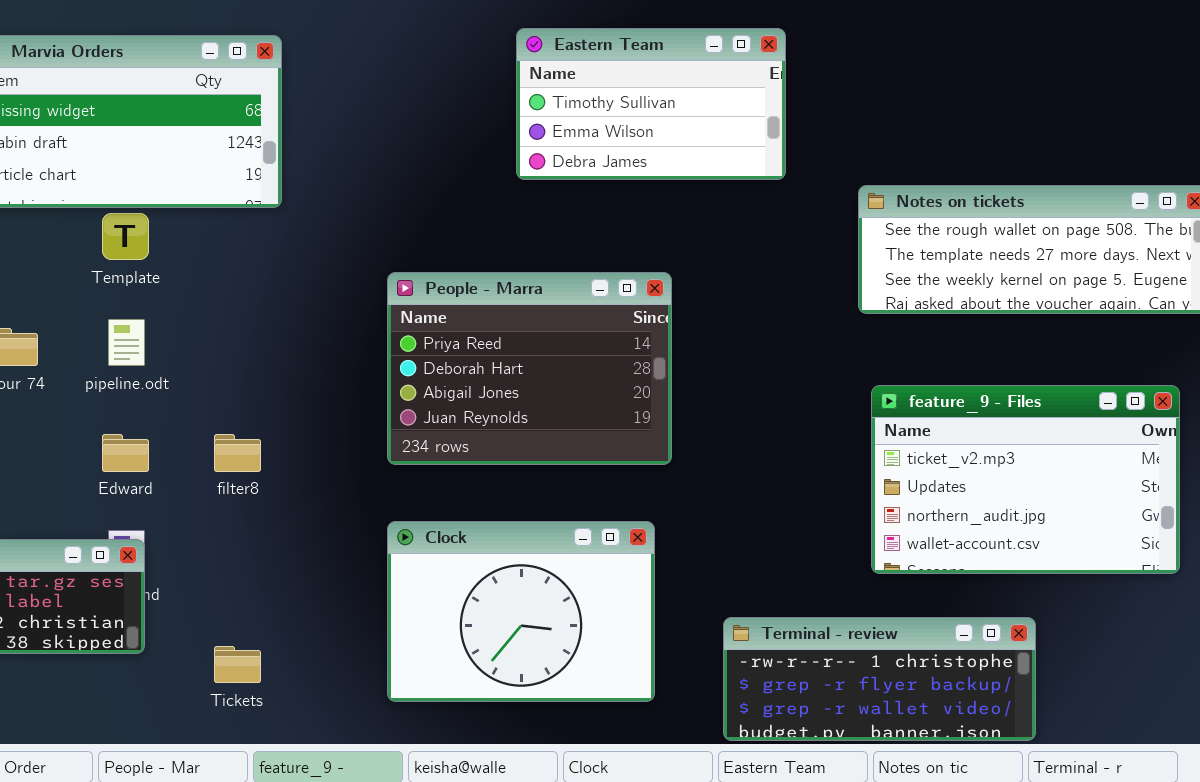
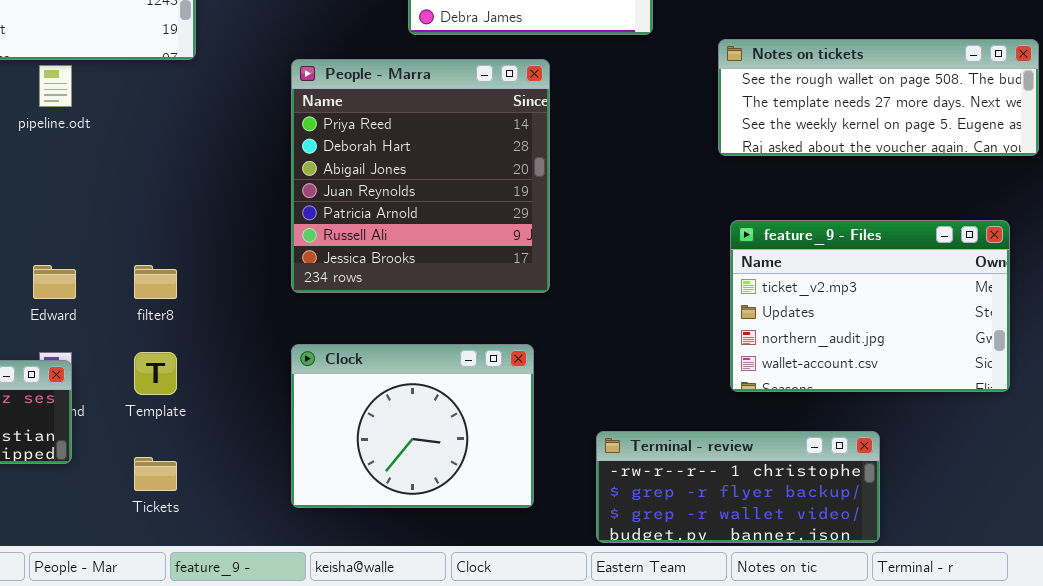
Template: [102,213,149,260] -> [134,352,177,395], moved
People - Marra: [387,272,672,465] -> [291,59,550,293], resized
pipeline.odt: [108,319,145,366] -> [39,65,72,107], moved

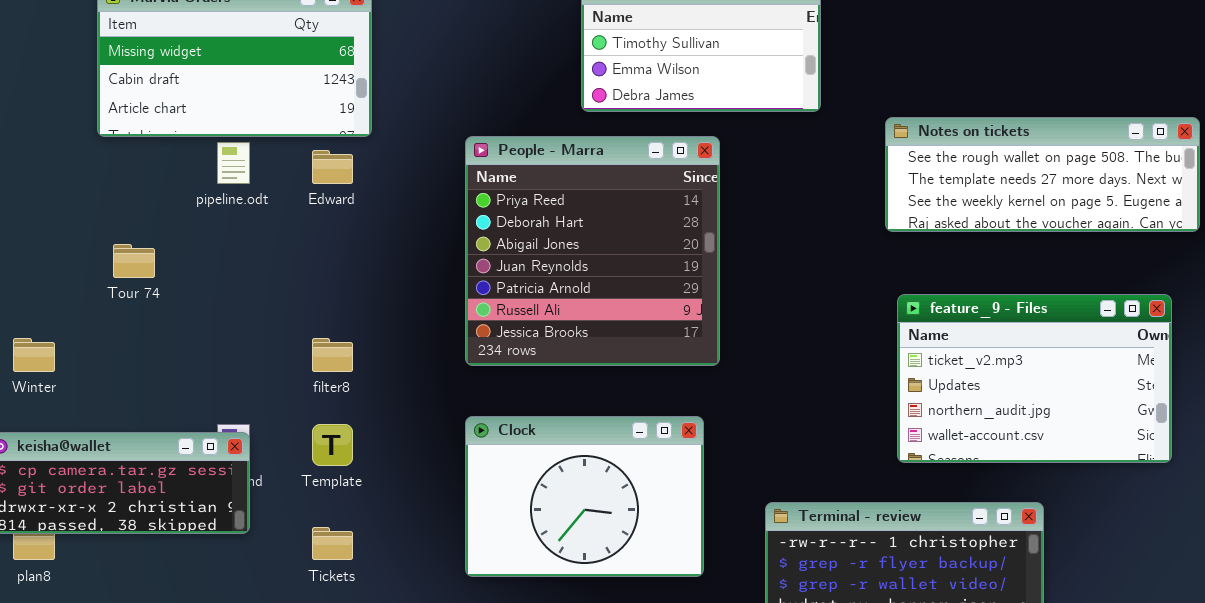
Edward: [33,265,76,299] -> [312,150,353,184], moved

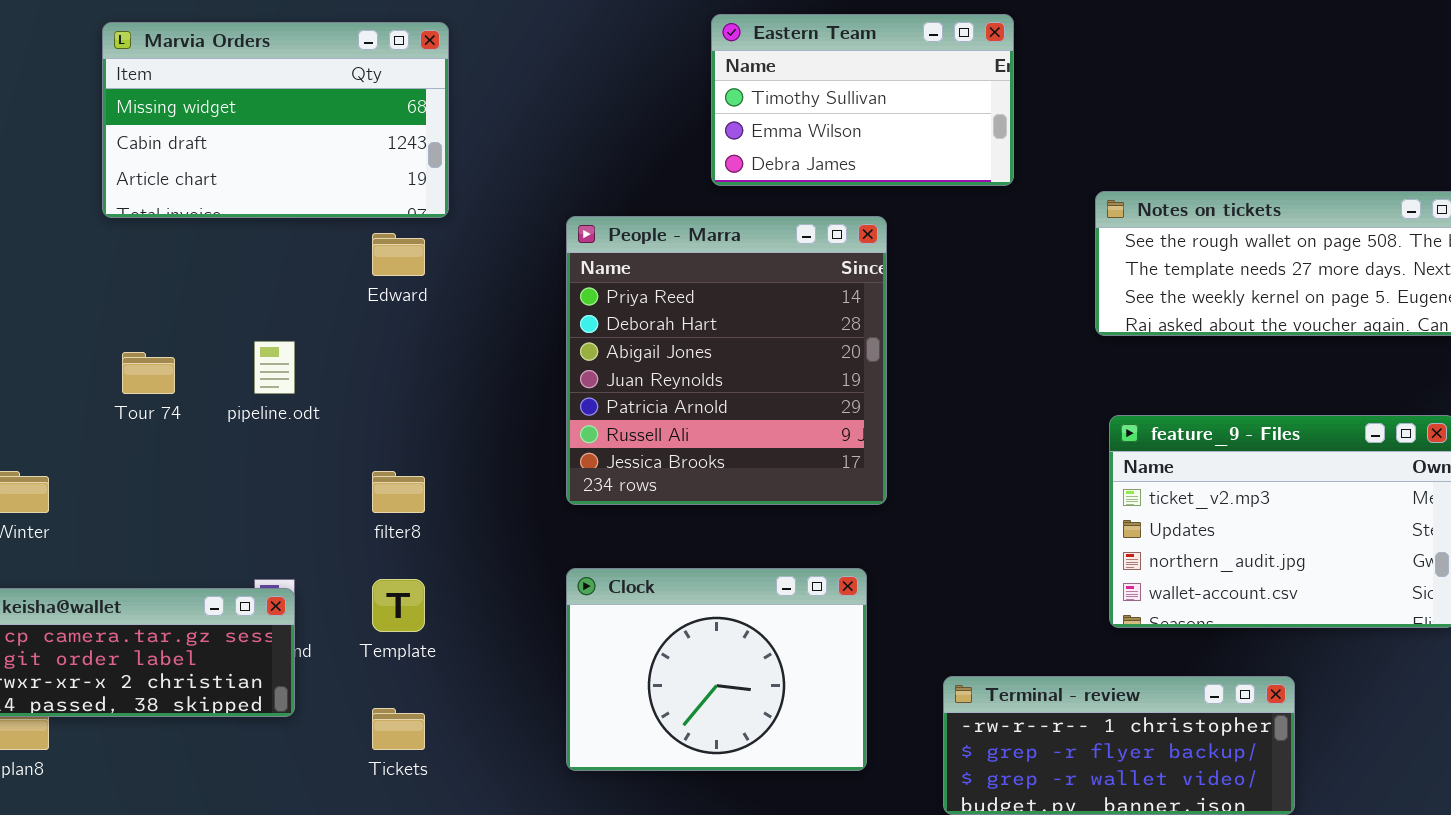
pipeline.odt: [217,142,250,184] -> [254,341,295,394], moved

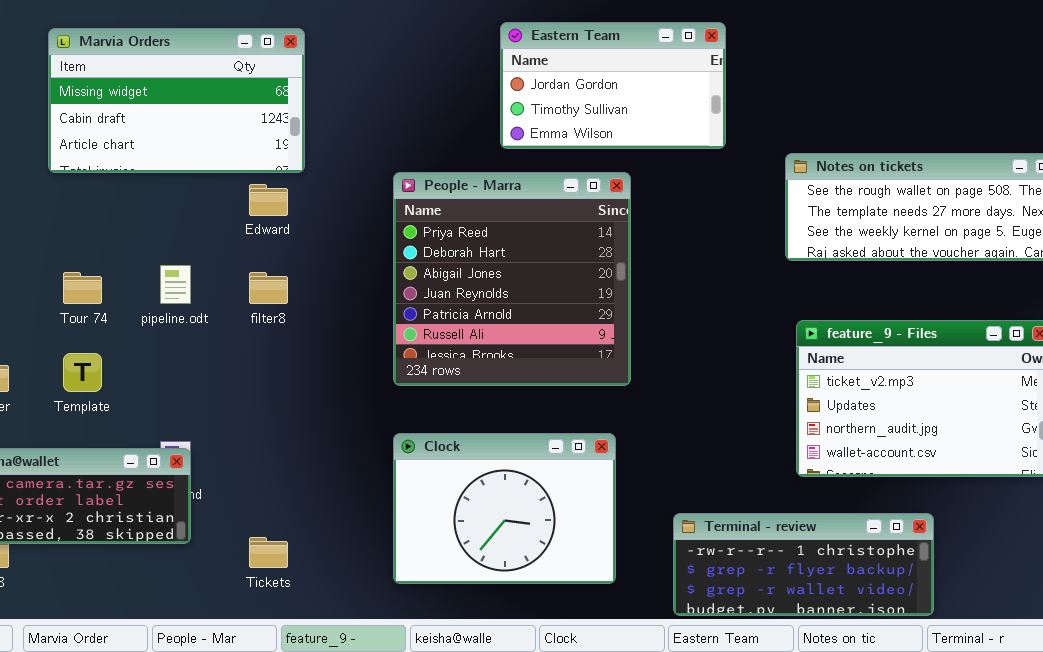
Eastern Team: [711,14,1014,186] -> [500,22,726,149], scrolled up 1 row
filter8: [372,471,425,513] -> [249,272,288,304], moved
Template: [372,579,425,632] -> [63,353,102,392], moved

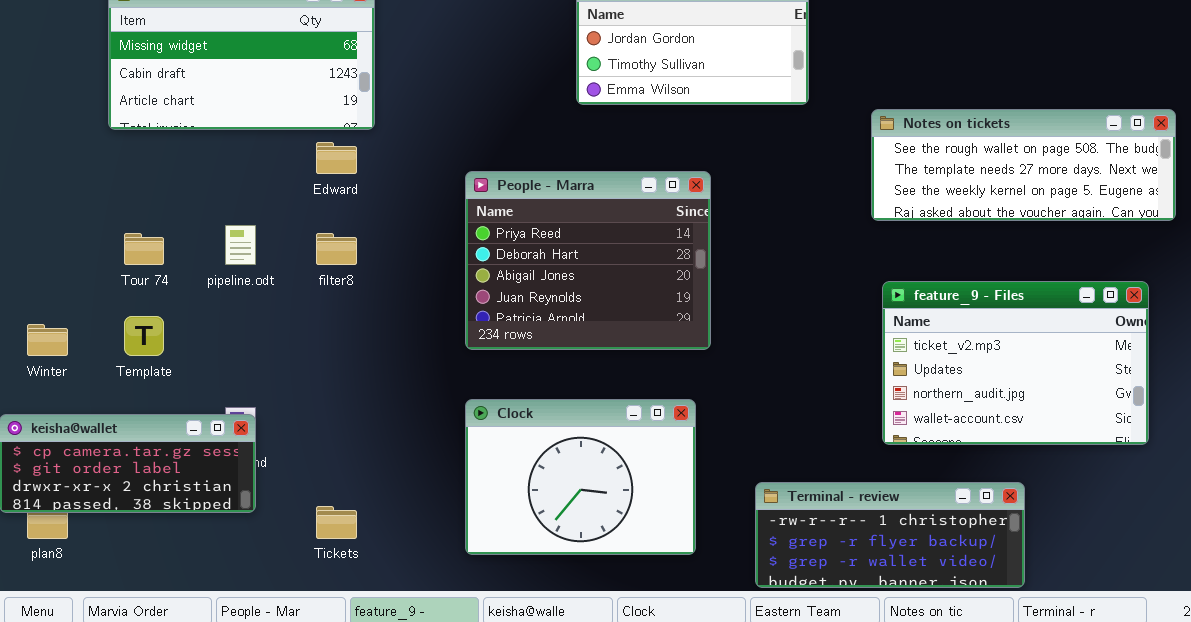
People - Marra: [393,172,631,386] -> [465,171,711,350], resized

